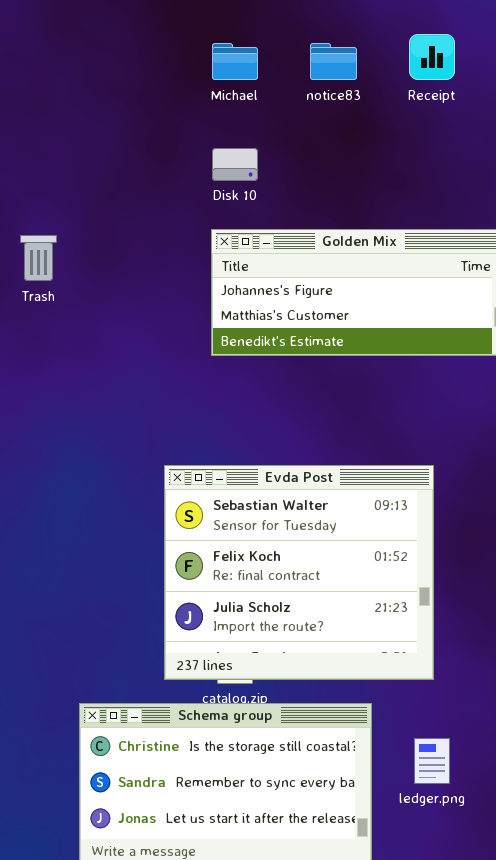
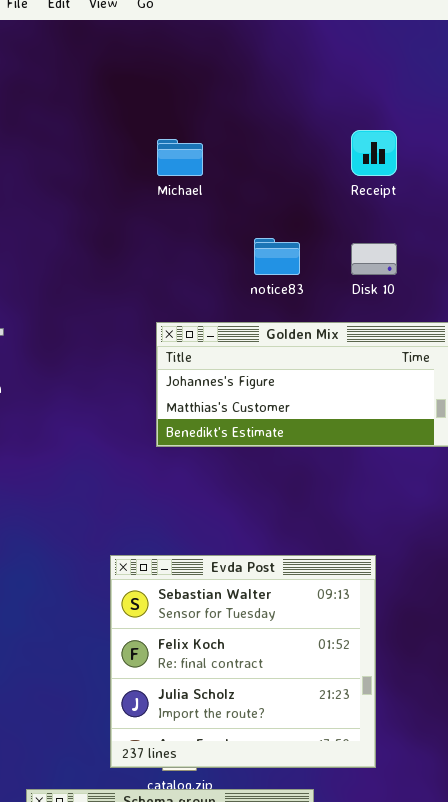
notice83: [310,43,357,80] -> [254,238,300,275], moved
Disk 10: [212,148,258,181] -> [351,243,397,275], moved

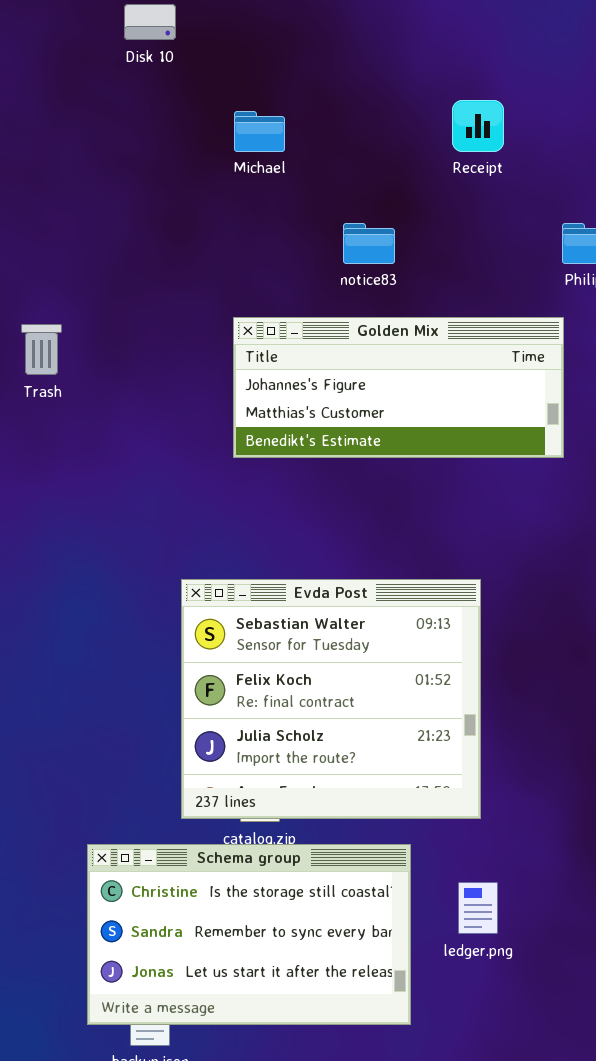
Disk 10: [351,243,397,275] -> [124,4,176,40], moved

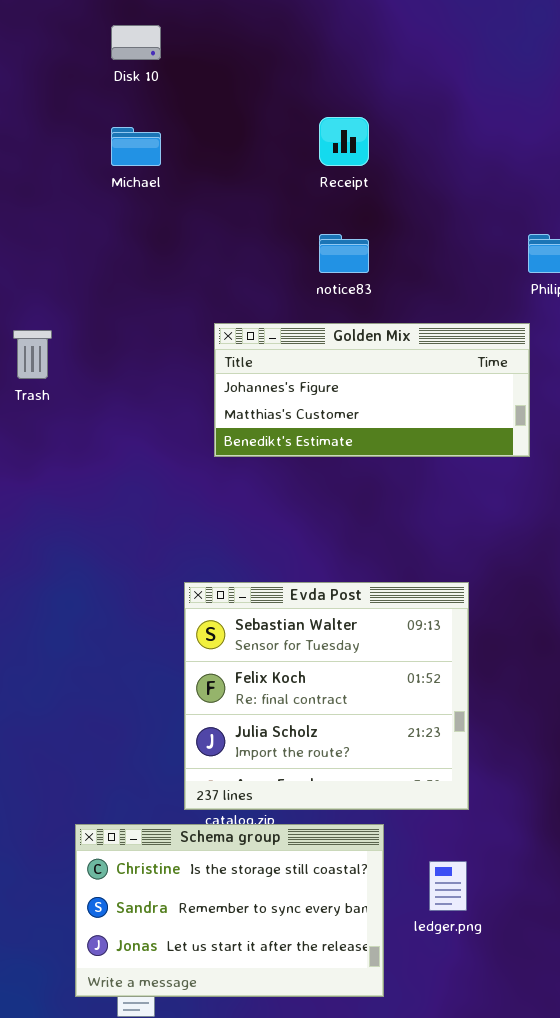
Receipt: [452,100,504,152] -> [319,117,369,166], moved
Michael: [234,111,285,152] -> [111,127,161,166], moved
Evda Post: [181,579,481,819] -> [184,582,469,810], moved

